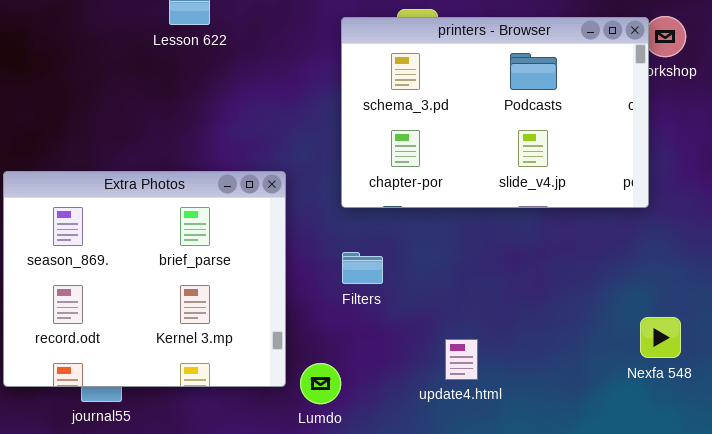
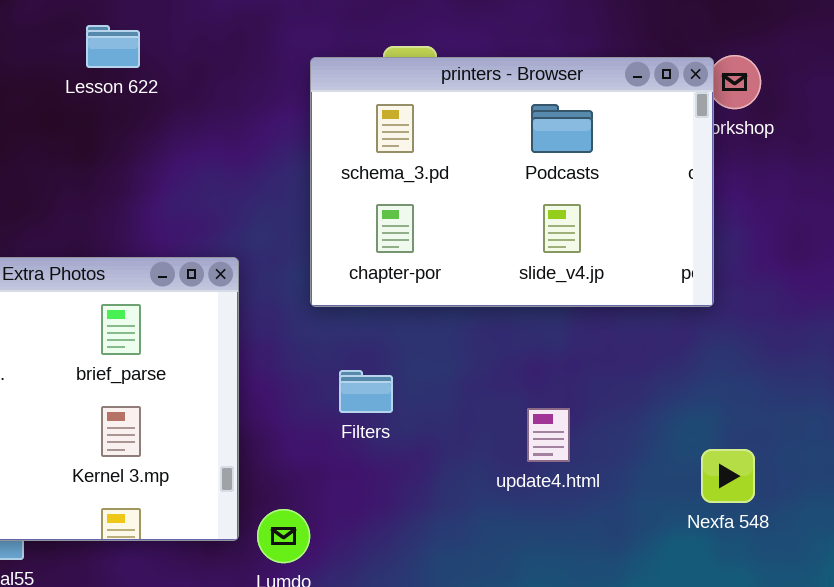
Filters: [342,252,383,284] -> [339,370,393,413], moved
update4.html: [445,339,478,380] -> [527,408,570,462], moved

